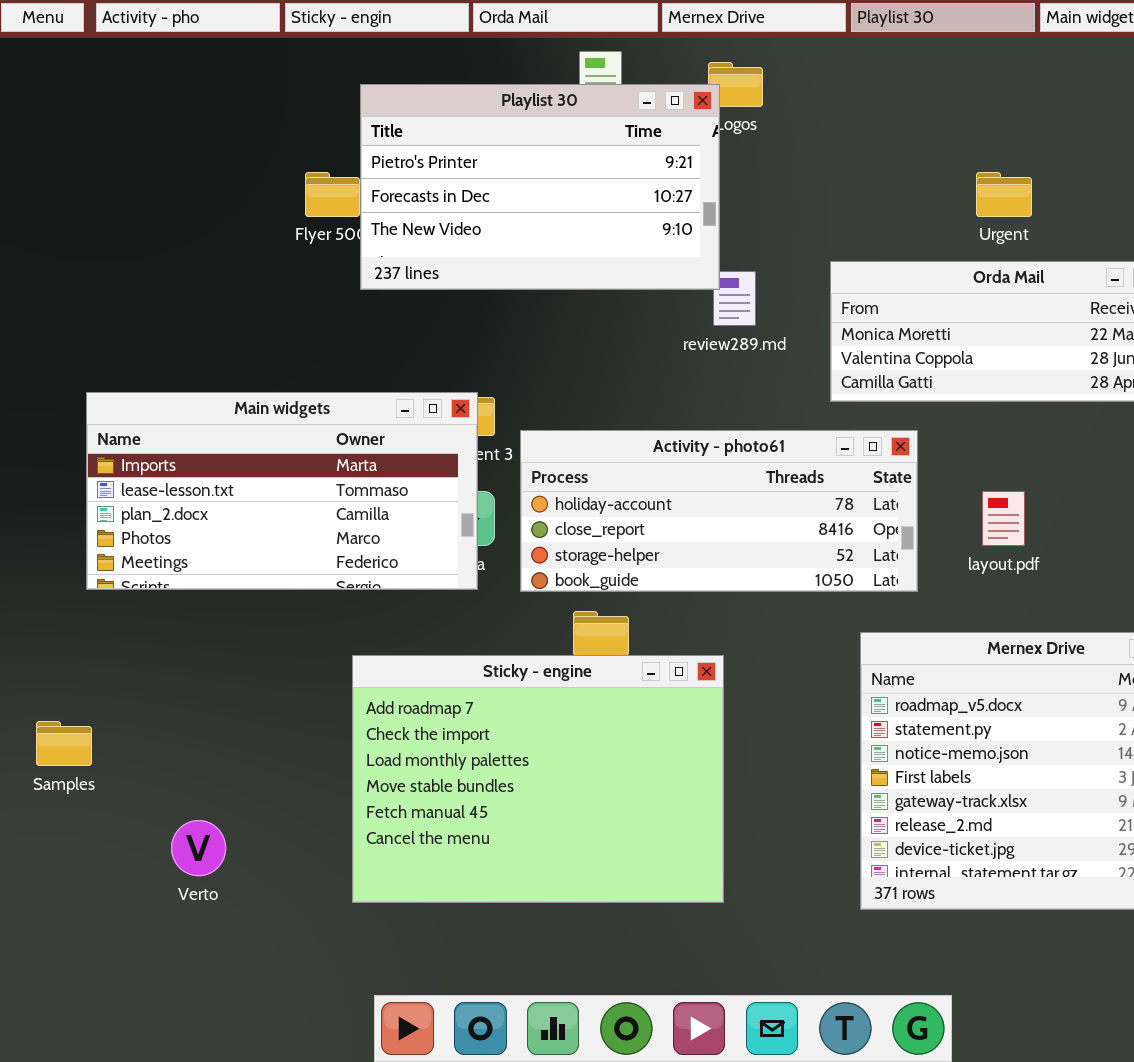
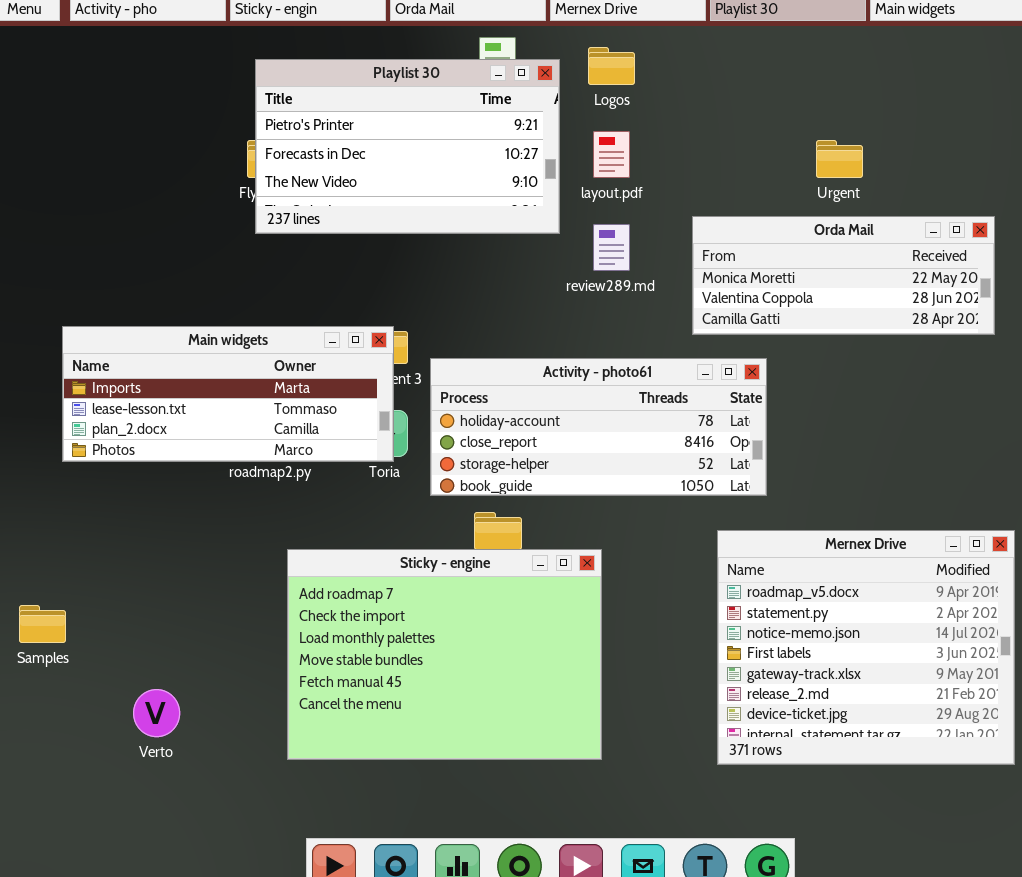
Playlist 30: [360,84,720,290] -> [255,59,560,234], moved
Main widgets: [86,392,478,590] -> [62,326,394,462], resized
layout.pdf: [982,491,1025,546] -> [593,131,630,178], moved

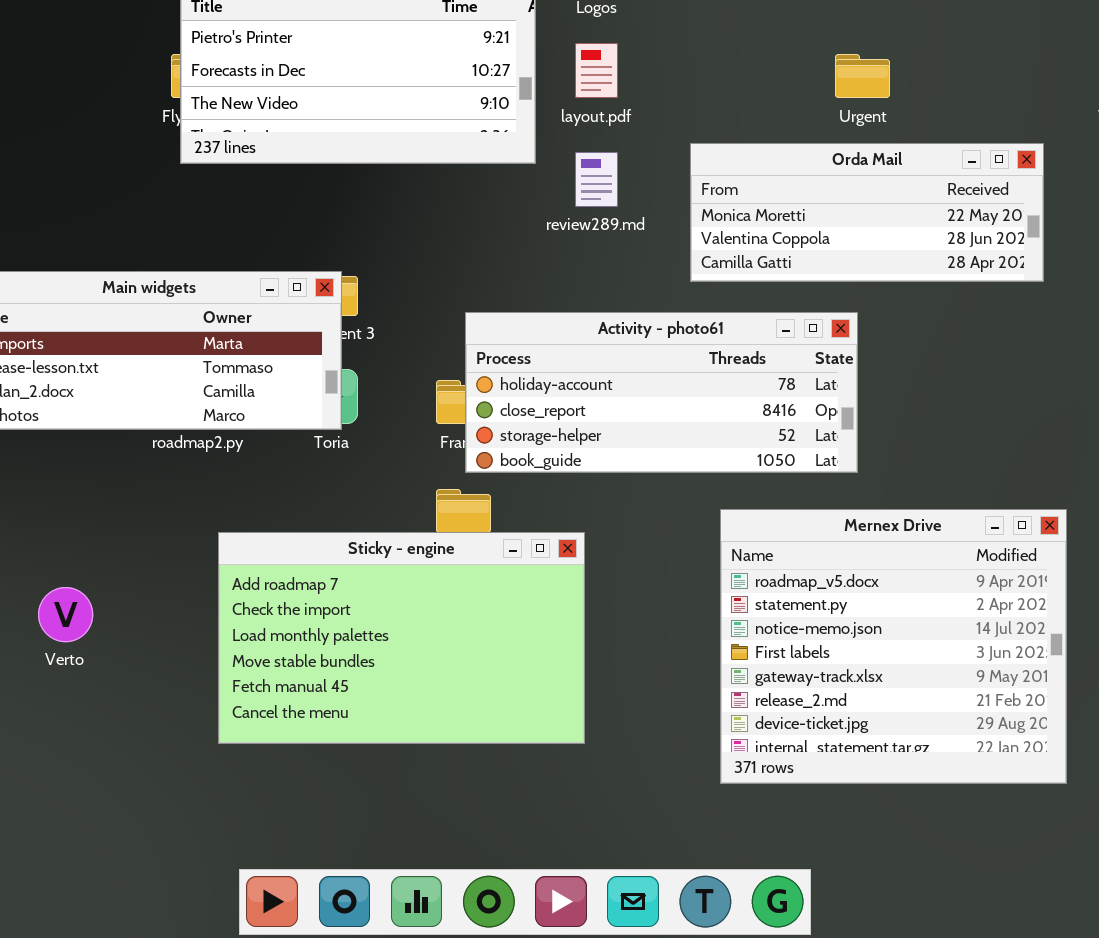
Activity - photo61: [430,358,767,496] -> [465,312,858,473], moved
Sticky - engine: [287,549,602,760] -> [218,532,585,744], resized
Verto: [133,689,180,737] -> [38,587,93,642], moved

